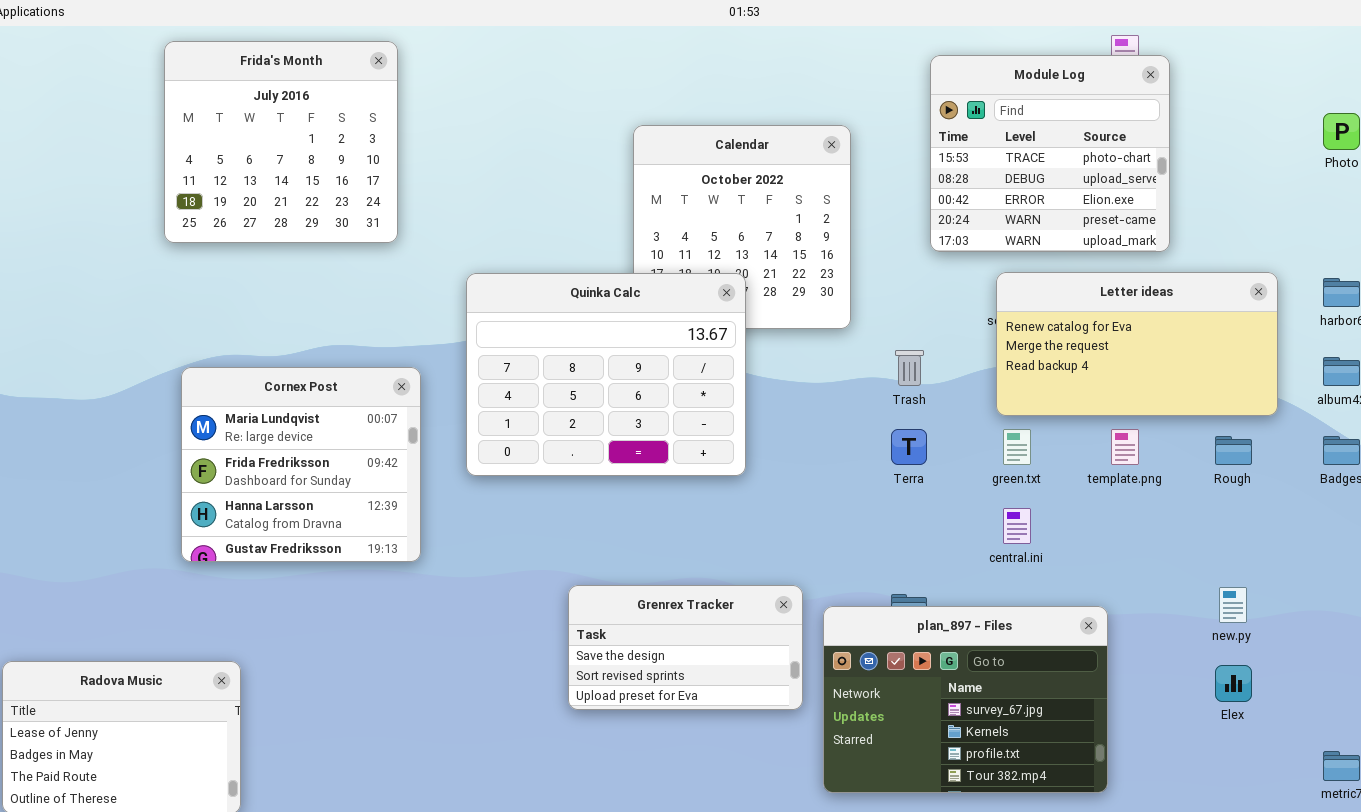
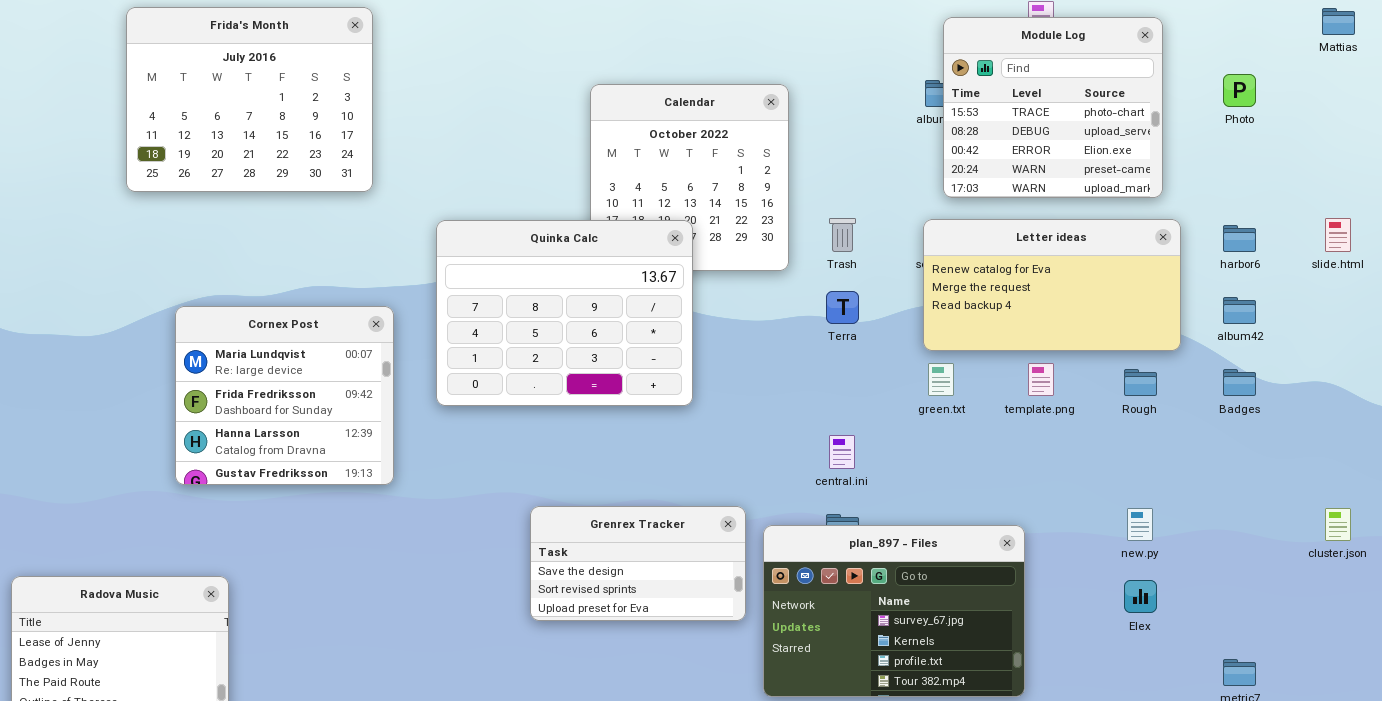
Frida's Month: [164,41,398,243] -> [126,7,373,192], resized
Module Log: [930,55,1170,252] -> [943,17,1163,198], moved
Trash: [895,350,924,386] -> [829,218,856,252], moved
Terra: [891,429,927,465] -> [826,291,859,324], moved
central.ini: [1003,508,1031,544] -> [829,435,855,469], moved

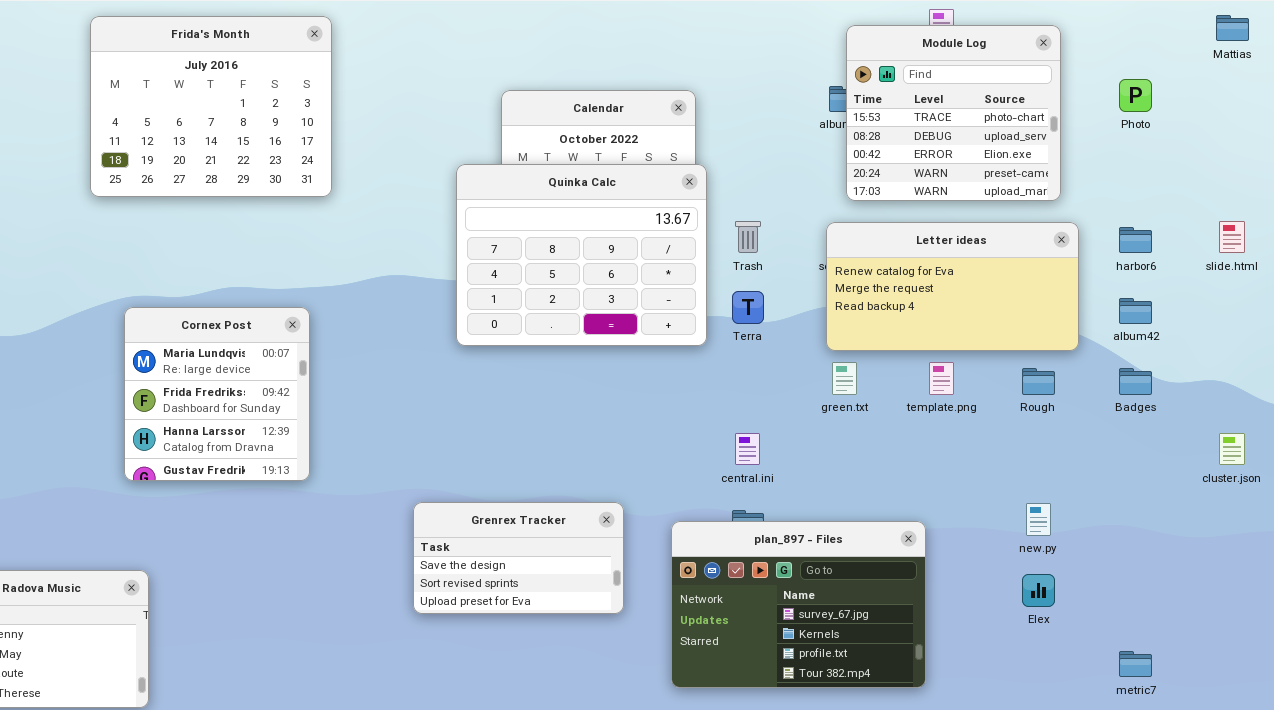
Frida's Month: [126,7,373,192] -> [90,16,332,197], moved
Quinka Calc: [436,220,693,406] -> [456,164,707,346], moved
Cornex Post: [175,306,394,485] -> [124,307,310,481], resized
Grenrex Tracker: [530,506,746,621] -> [413,502,624,614], moved
cluster.json: [1325,508,1351,541] -> [1219,433,1245,465], moved

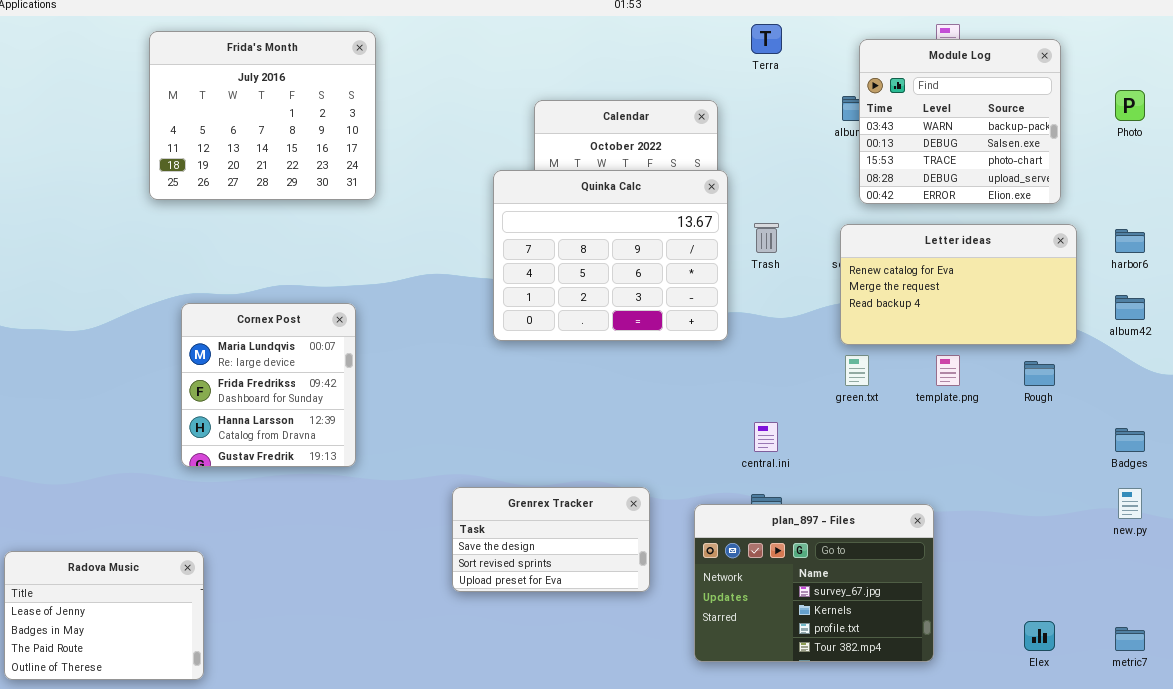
Module Log: [846,25,1061,201] -> [859,39,1061,204], scrolled up 2 rows
Terra: [732,291,764,324] -> [751,24,782,54], moved
Badges: [1119,368,1152,395] -> [1115,428,1145,452], moved
new.py: [1026,503,1051,536] -> [1118,488,1142,519], moved
Elex: [1022,574,1055,607] -> [1024,621,1055,651], moved

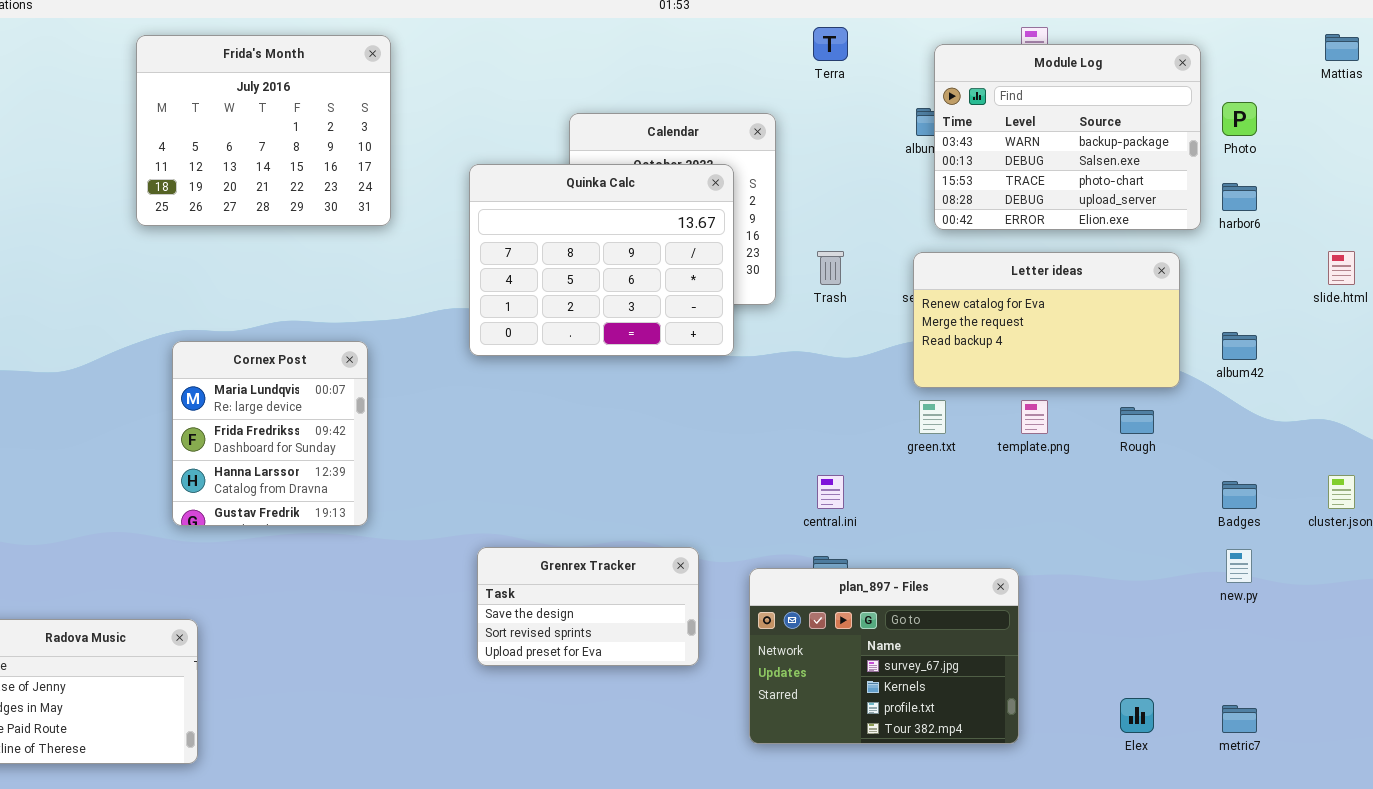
Module Log: [859,39,1061,204] -> [934,44,1201,230], resized
Quinka Calc: [493,170,728,341] -> [469,164,734,356], moved
harbor6: [1115,229,1145,253] -> [1222,183,1257,211], moved

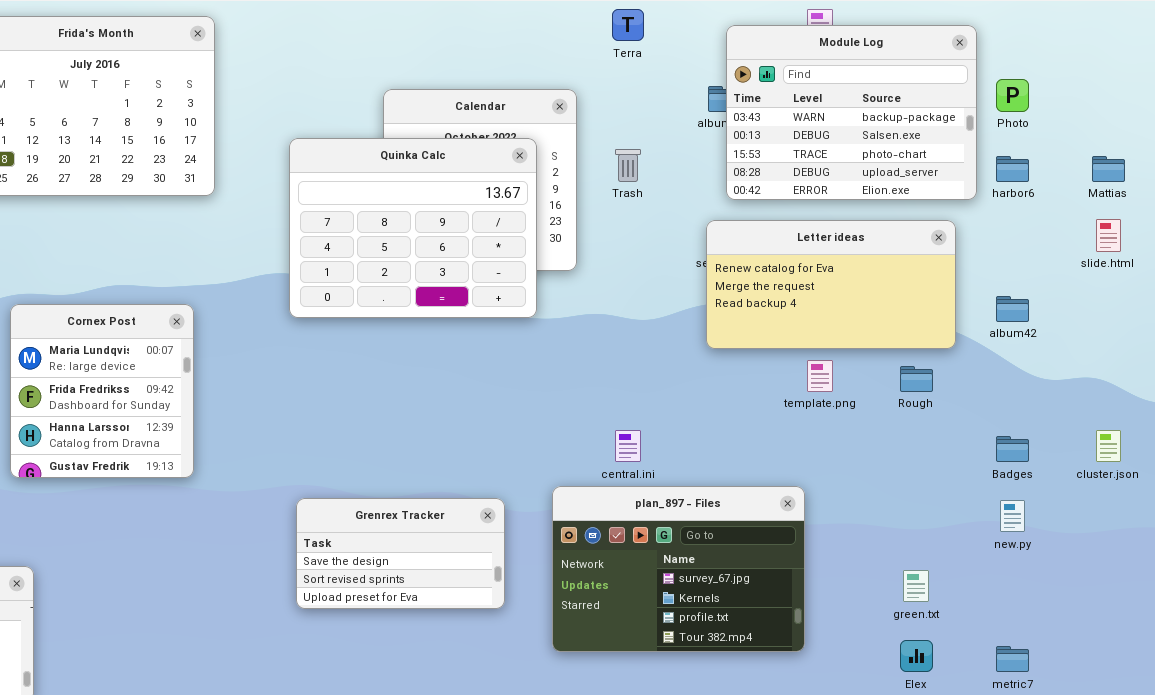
Mattias: [1325,34,1359,61] -> [1092,156,1125,182], moved
Trash: [817,251,844,285] -> [615,149,641,182], moved
green.txt: [919,400,946,434] -> [903,570,929,602], moved
plan_897 - Files: [749,568,1019,744] -> [552,486,805,652], moved

